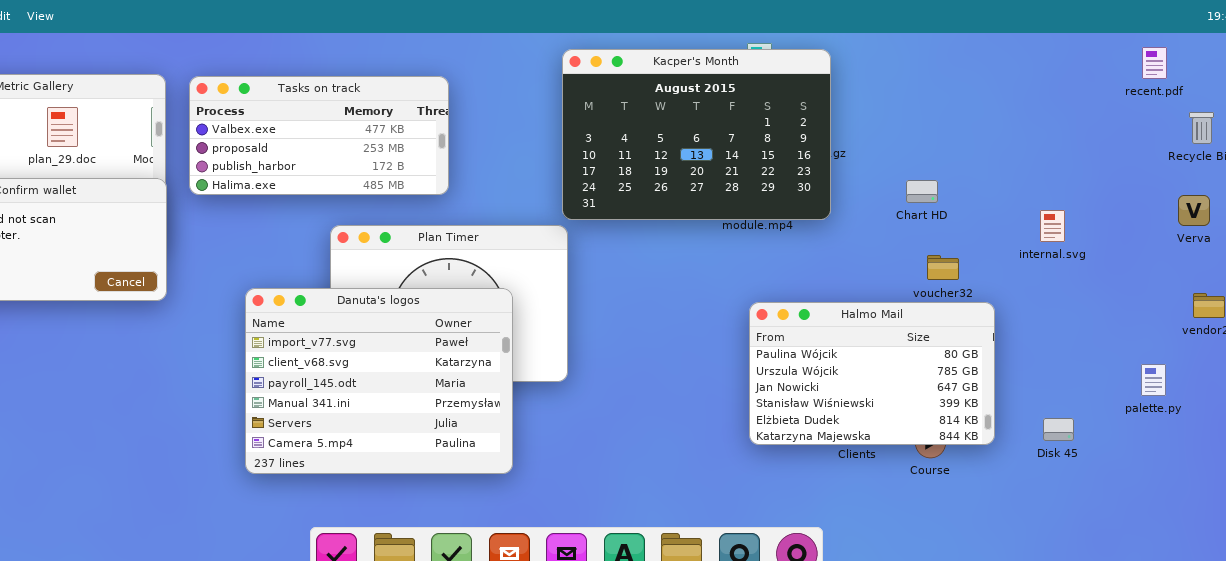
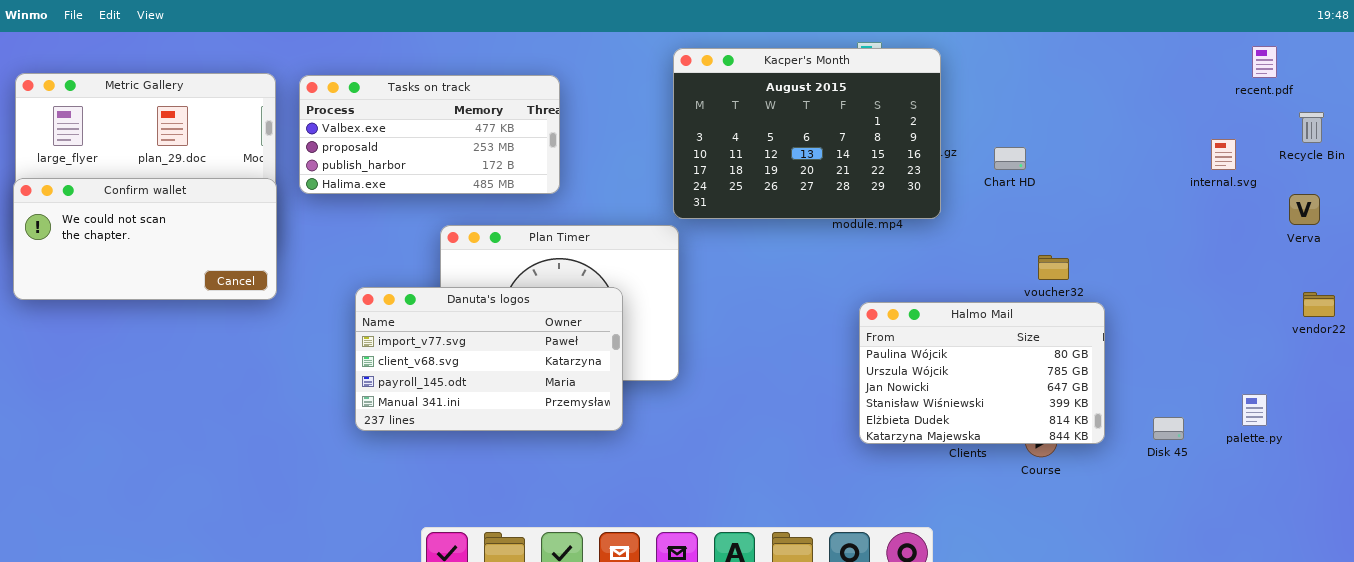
Chart HD: [906,180,938,203] -> [994,147,1026,170], moved
internal.svg: [1040,210,1065,242] -> [1211,139,1236,170], moved
Danuta's logos: [245,288,513,474] -> [355,287,623,431], resized
palette.py: [1141,364,1166,396] -> [1242,394,1267,426], moved

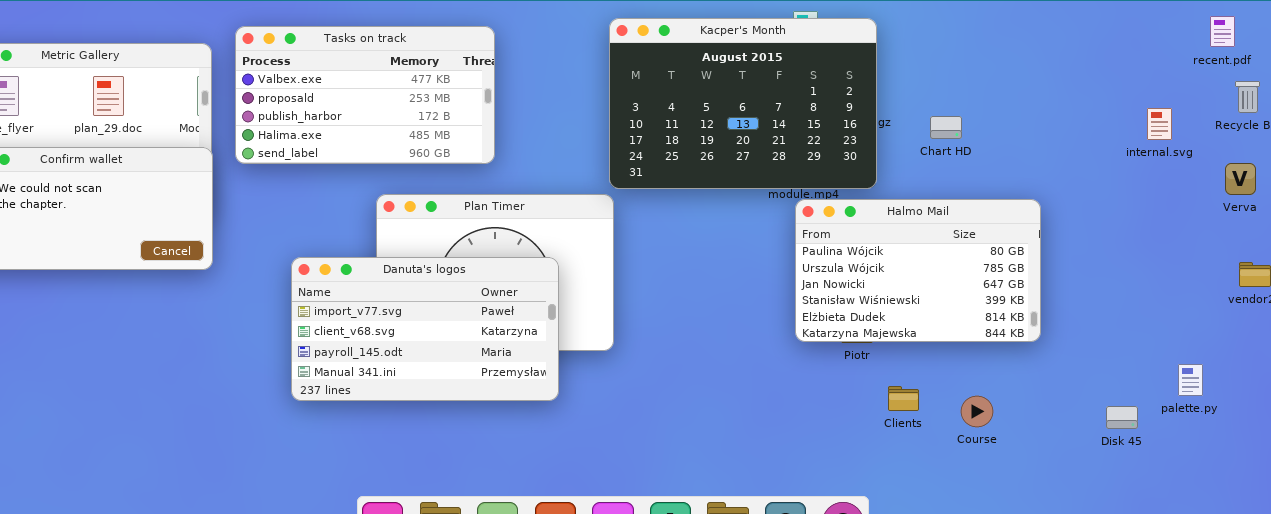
recent.pdf: [1252,46,1277,78] -> [1210,16,1235,47], moved
Tasks on track: [299,75,560,194] -> [235,26,495,164], resized
Halmo Mail: [859,302,1105,444] -> [795,199,1041,342], moved
Disk 45: [1153,417,1184,440] -> [1106,406,1138,429], moved

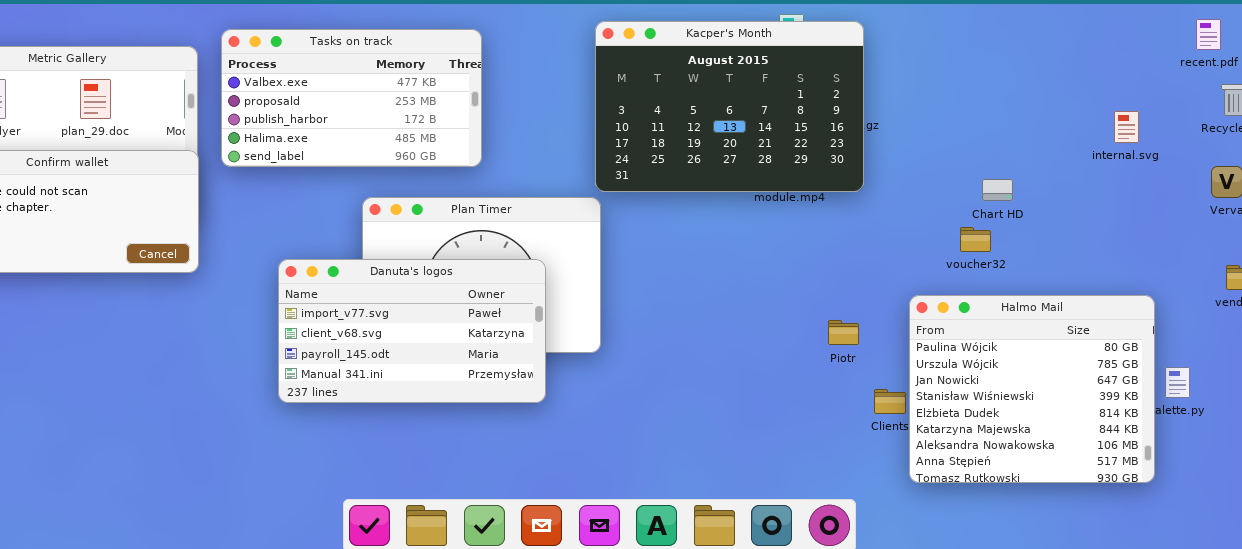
internal.svg: [1147,108,1172,140] -> [1114,111,1139,143], moved
Chart HD: [930,116,962,139] -> [982,179,1013,201], moved
Halmo Mail: [795,199,1041,342] -> [909,295,1155,483], moved, resized

